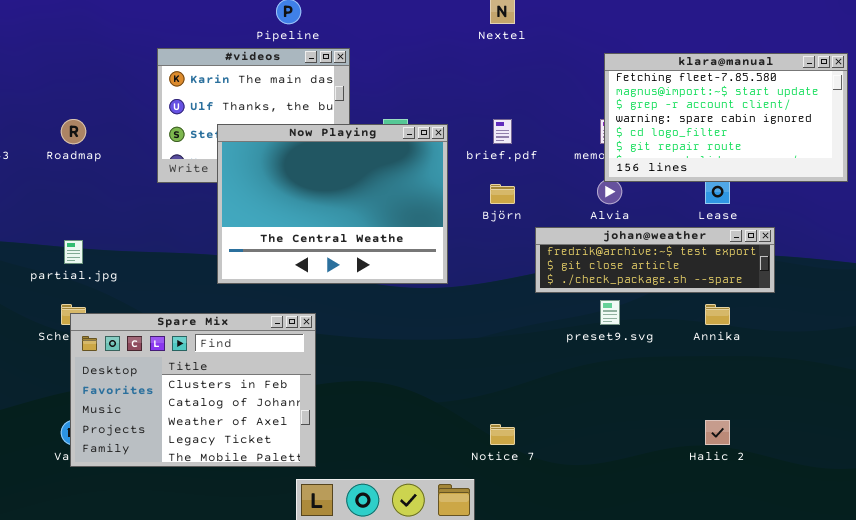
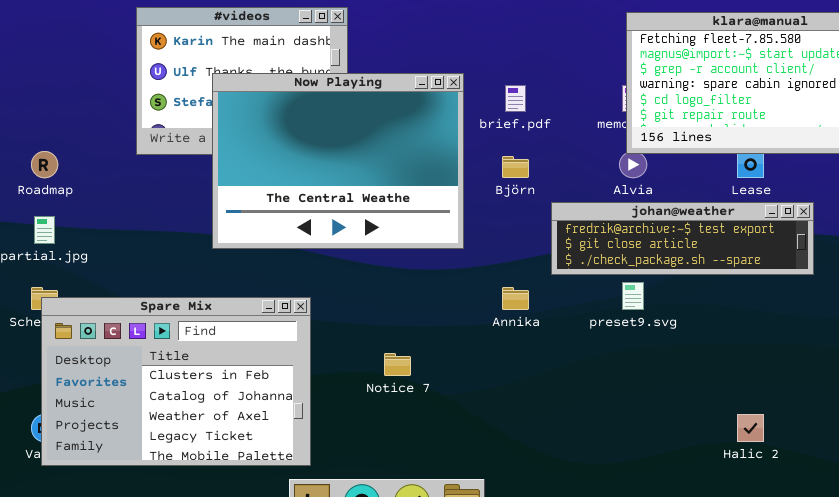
Roadmap: [61,119,86,144] -> [31,151,58,178], moved
Now Playing: [217,124,448,284] -> [212,73,464,249], moved
Annika: [705,304,730,325] -> [502,287,529,310], moved
Notice 7: [490,424,515,445] -> [384,353,411,376], moved

